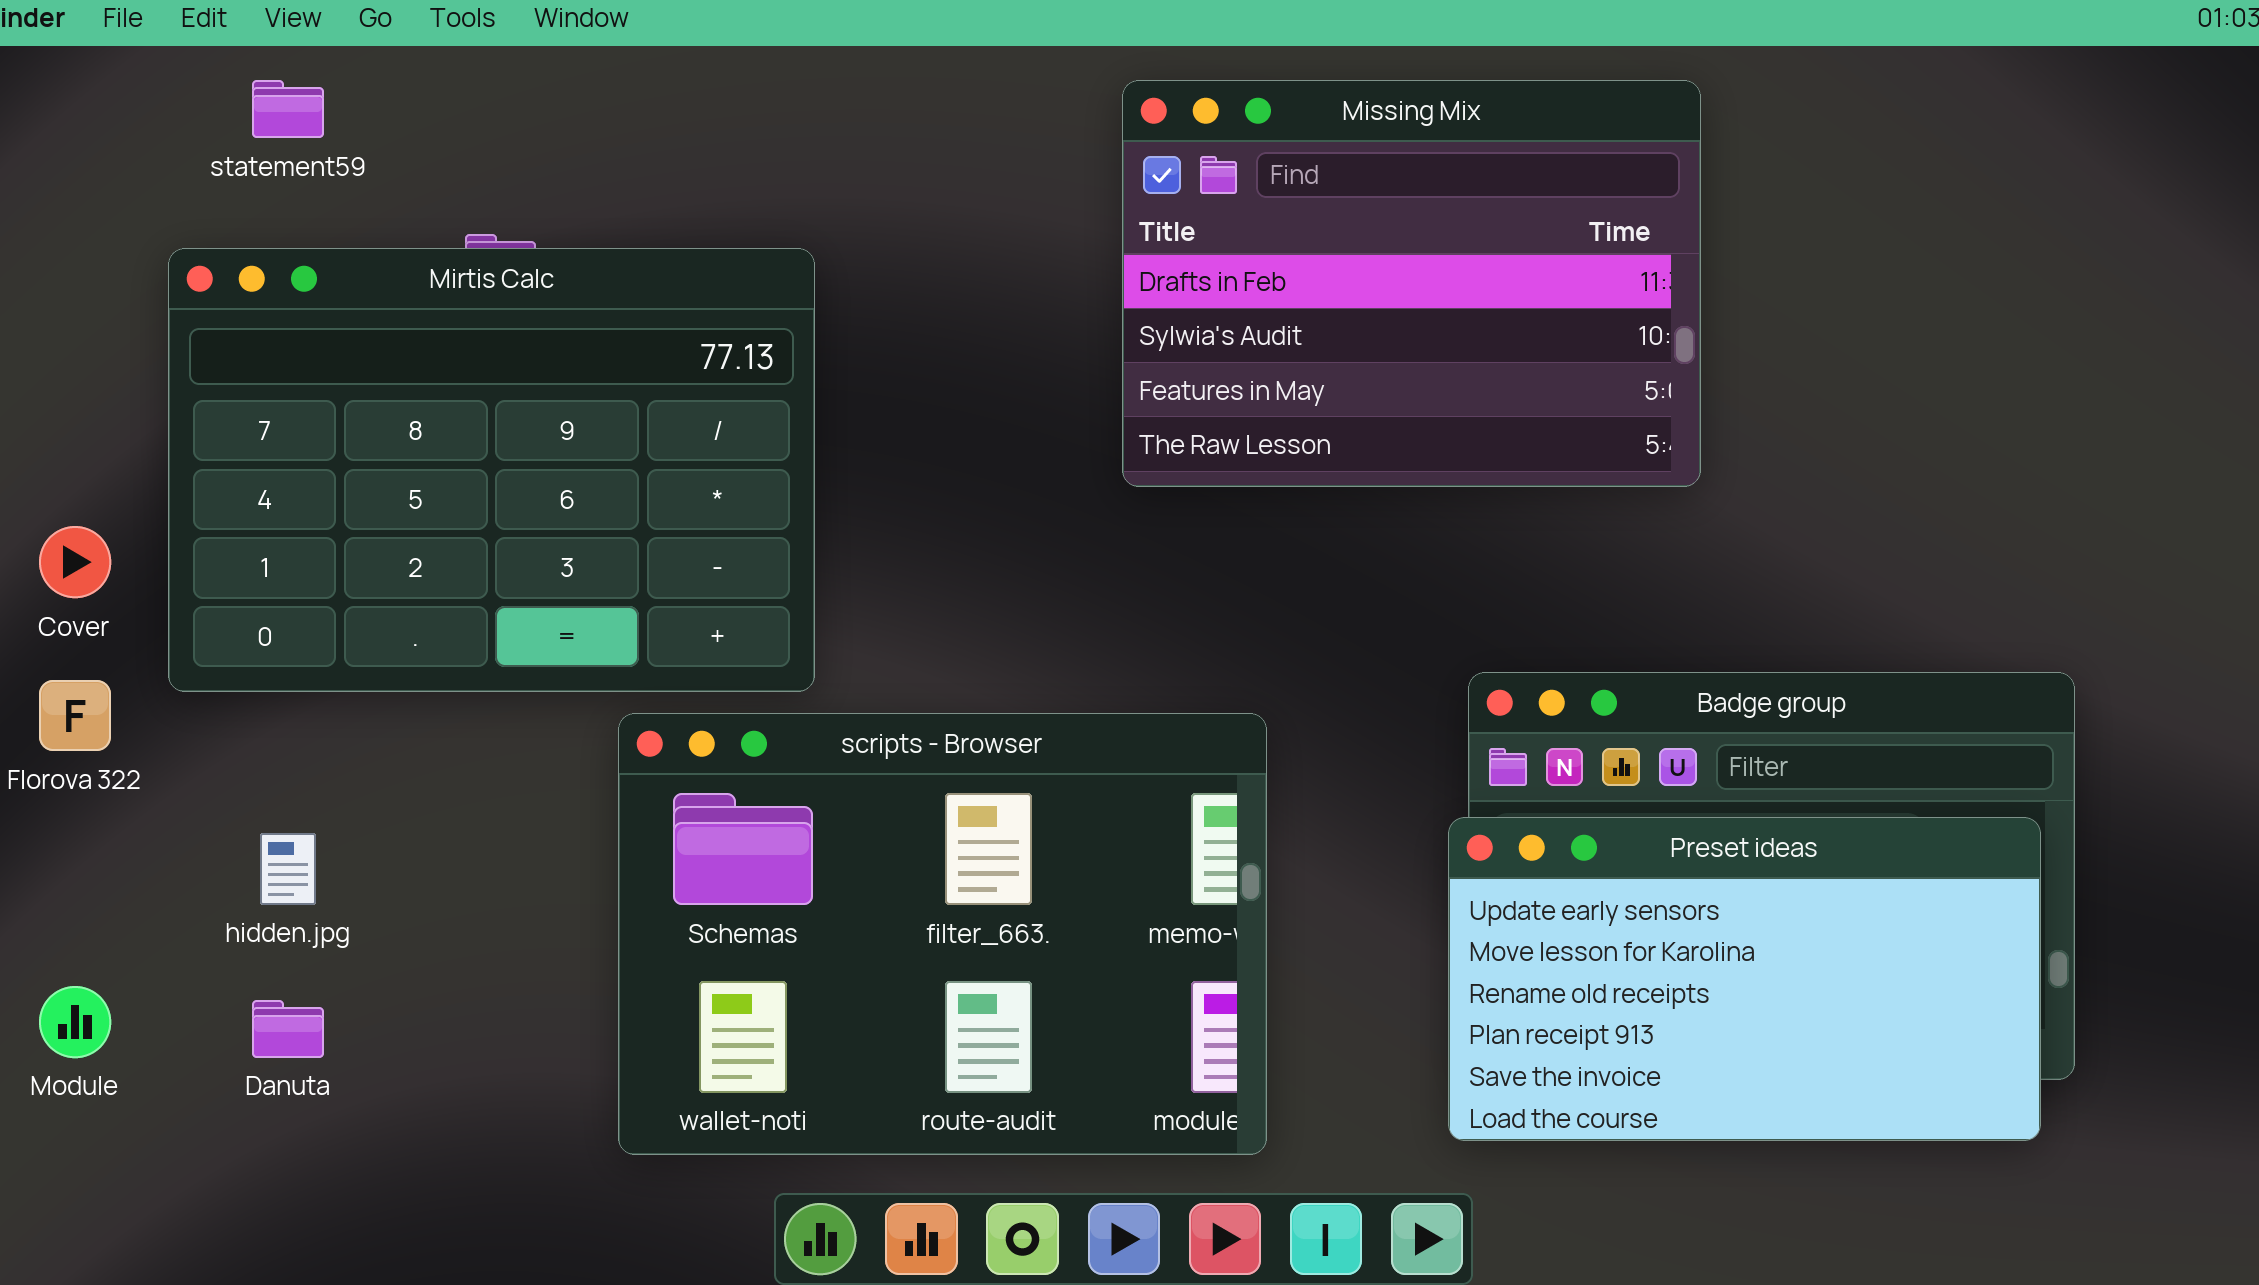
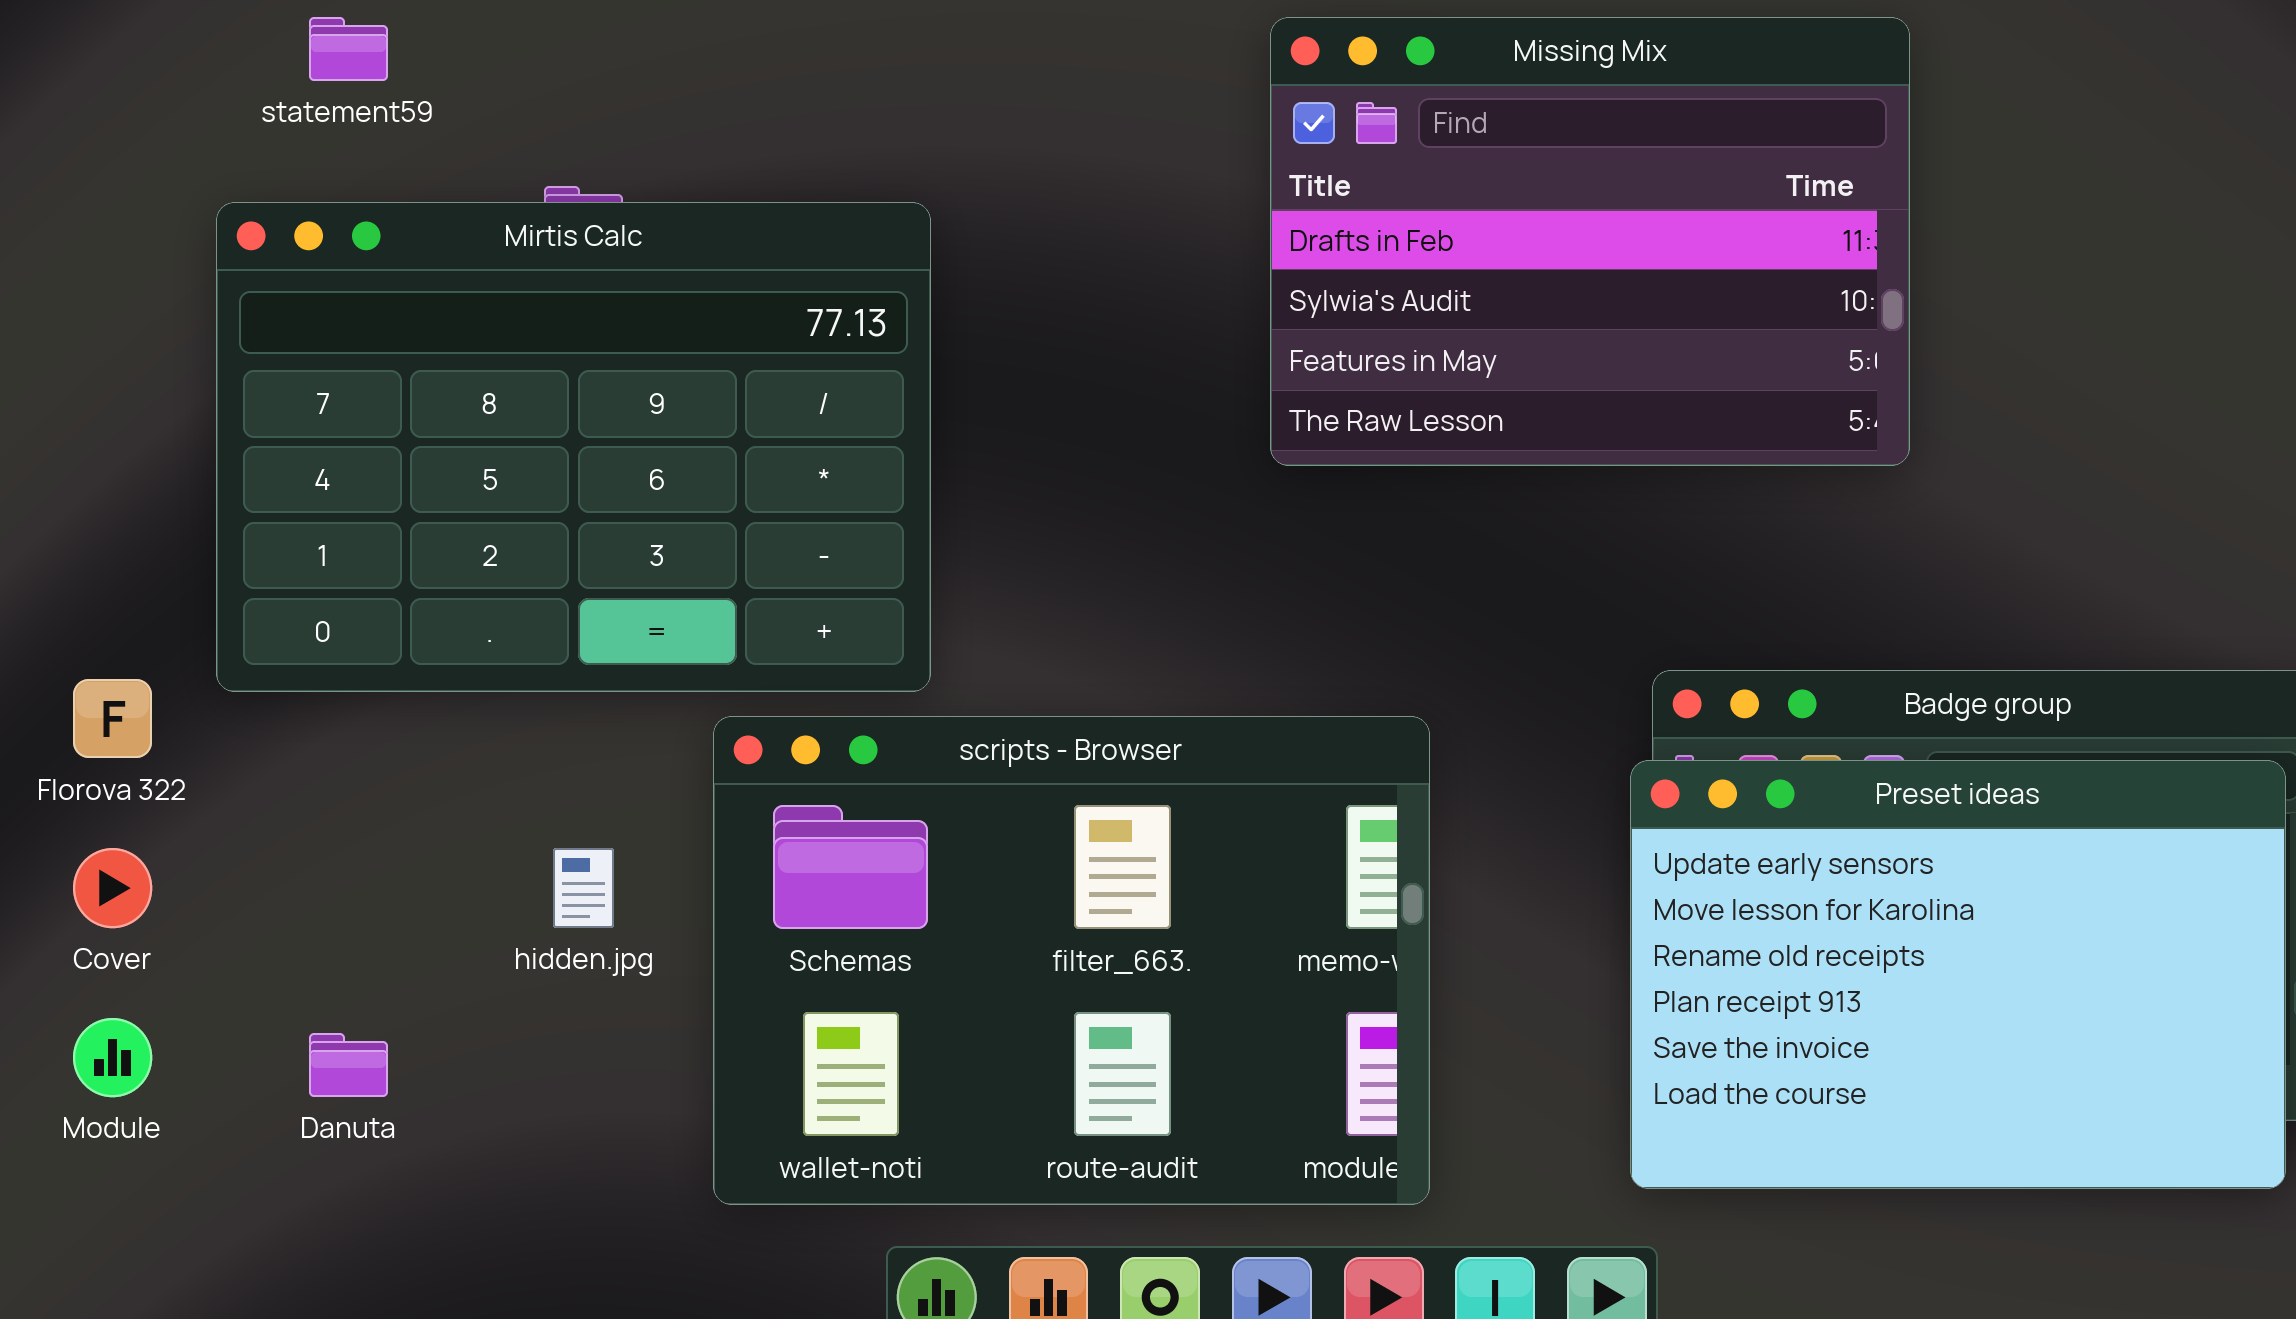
Cover: [39,526,111,598] -> [73,848,152,928], moved
Preset ideas: [1448,817,2041,1141] -> [1630,760,2286,1189], resized
hidden.jpg: [260,833,316,905] -> [553,848,614,928], moved

